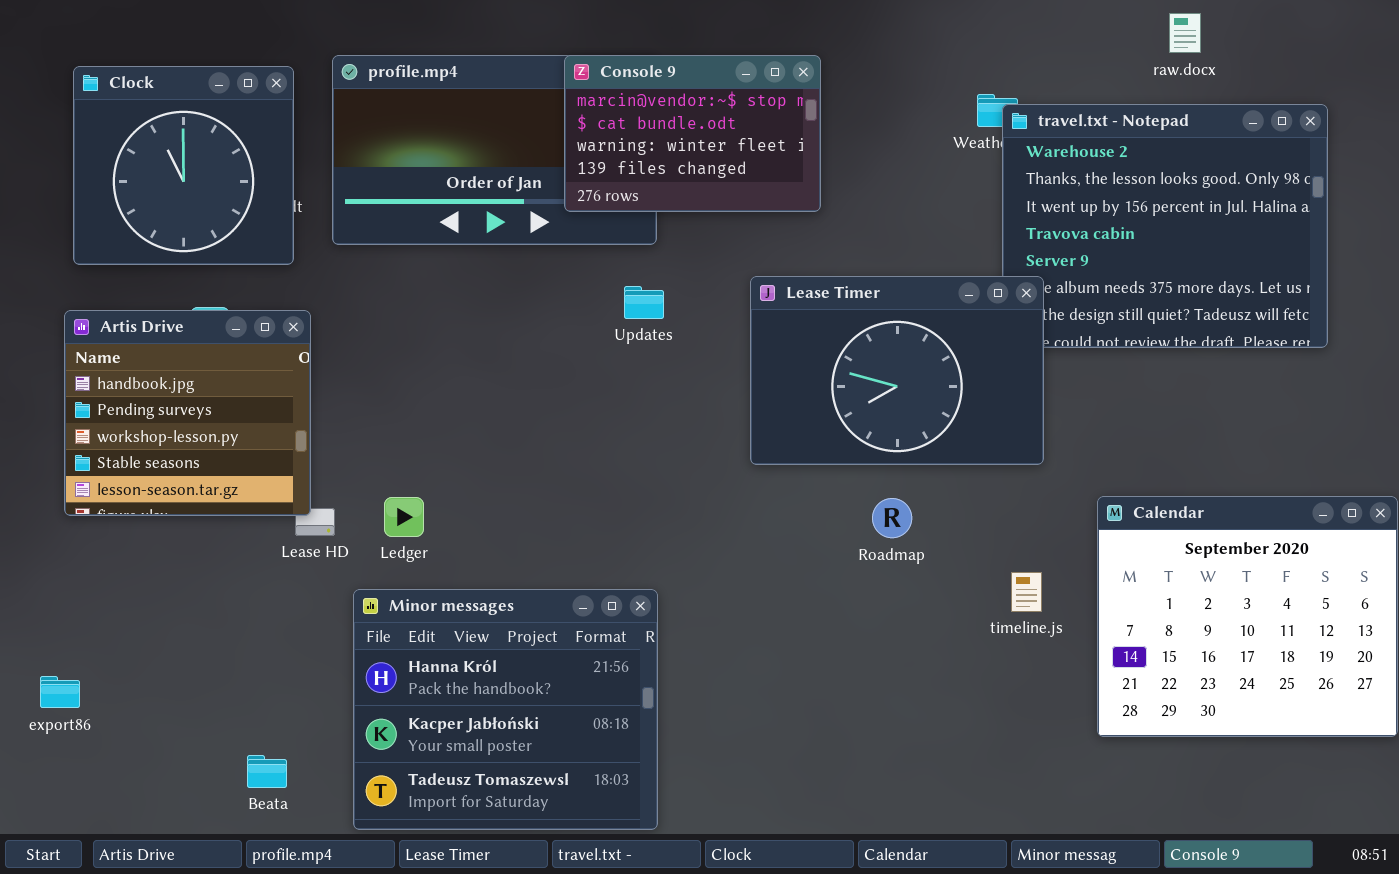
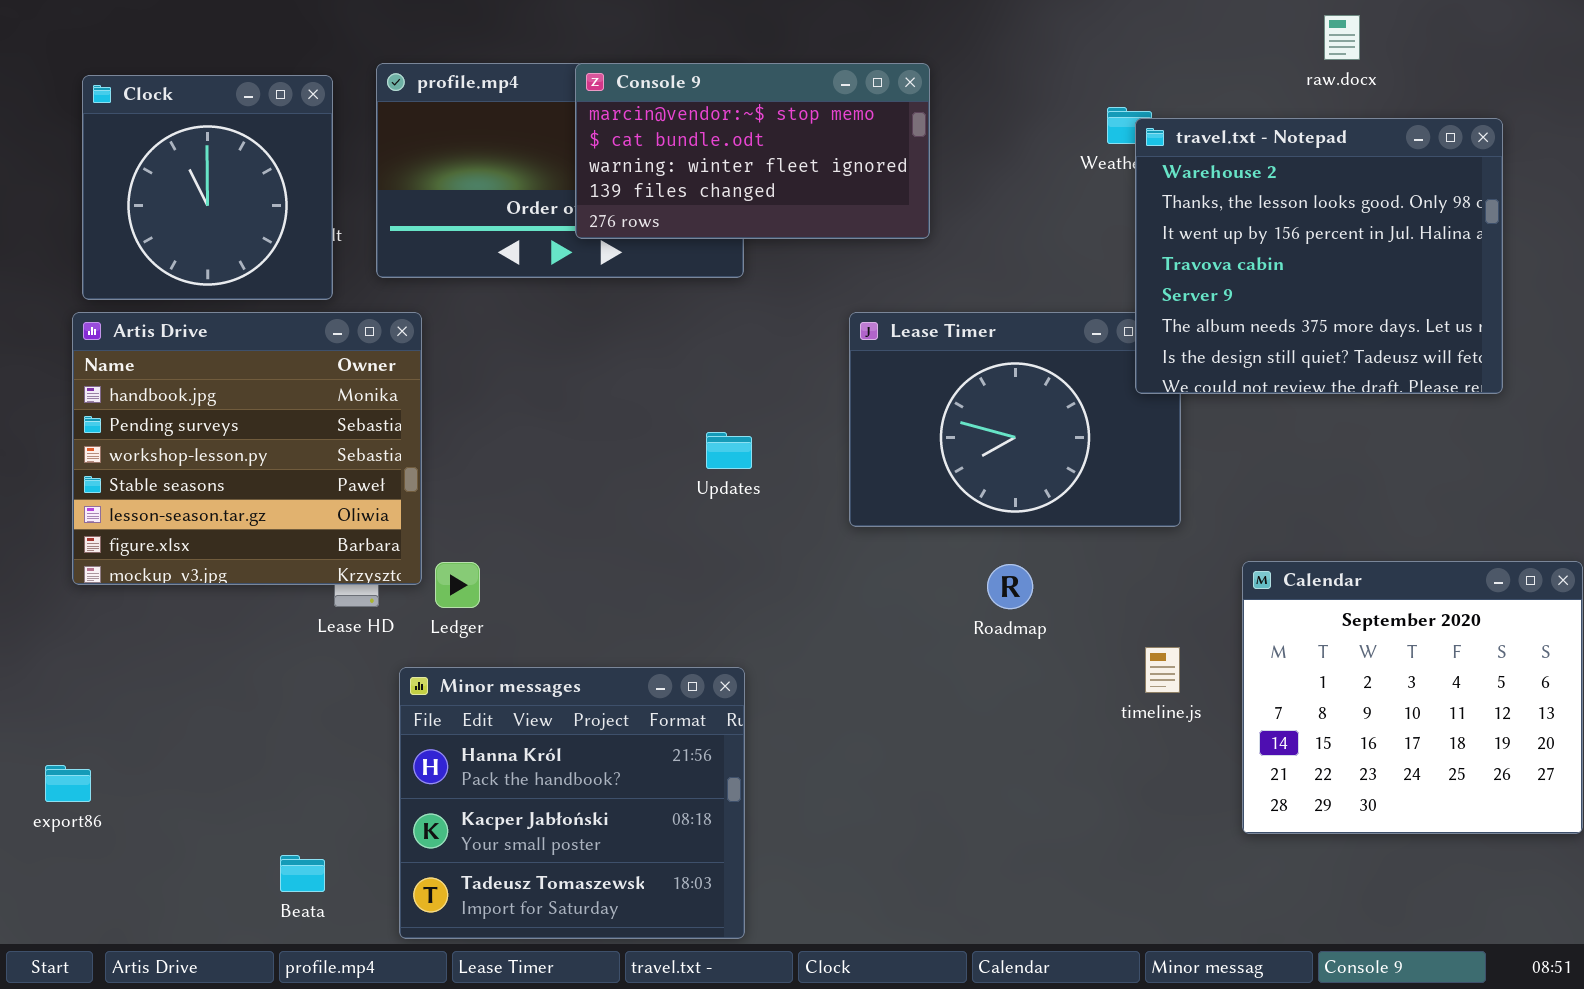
Console 9: [564,55,821,212] -> [575,63,930,239], resized
travel.txt - Notepad: [1002,104,1328,348] -> [1135,118,1503,394], raised
Updates: [624,286,664,319] -> [706,432,752,469], moved
Artis Drive: [64,310,311,516] -> [72,312,422,585], resized

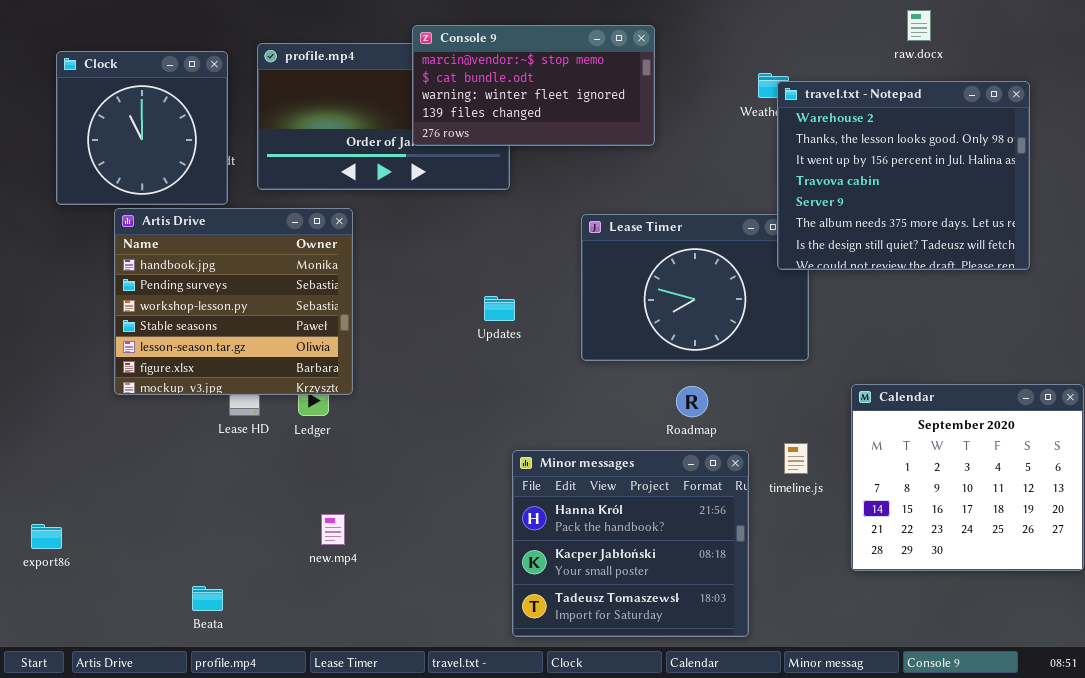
Console 9: [575,63,930,239] -> [412,25,655,146], moved
Artis Drive: [72,312,422,585] -> [114,208,353,395], moved
Minor messages: [399,667,745,939] -> [512,450,749,637], moved

